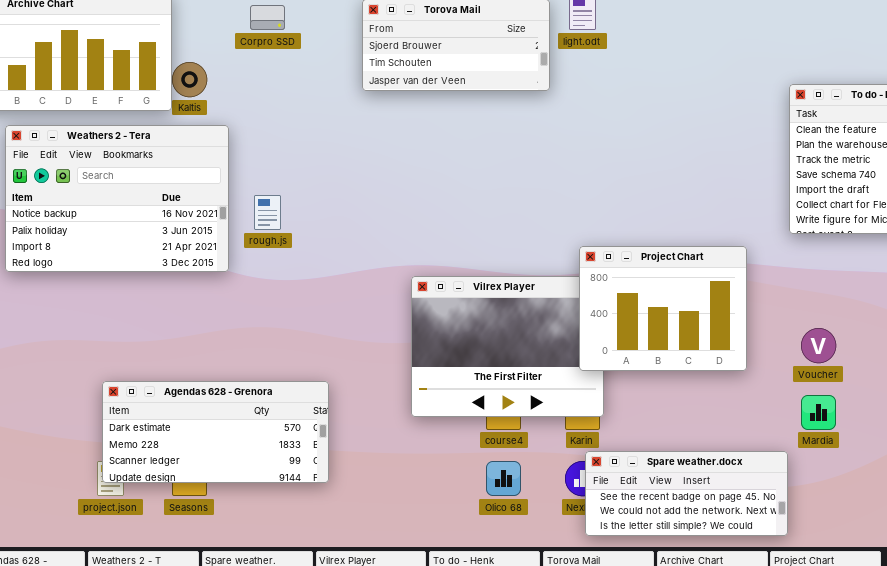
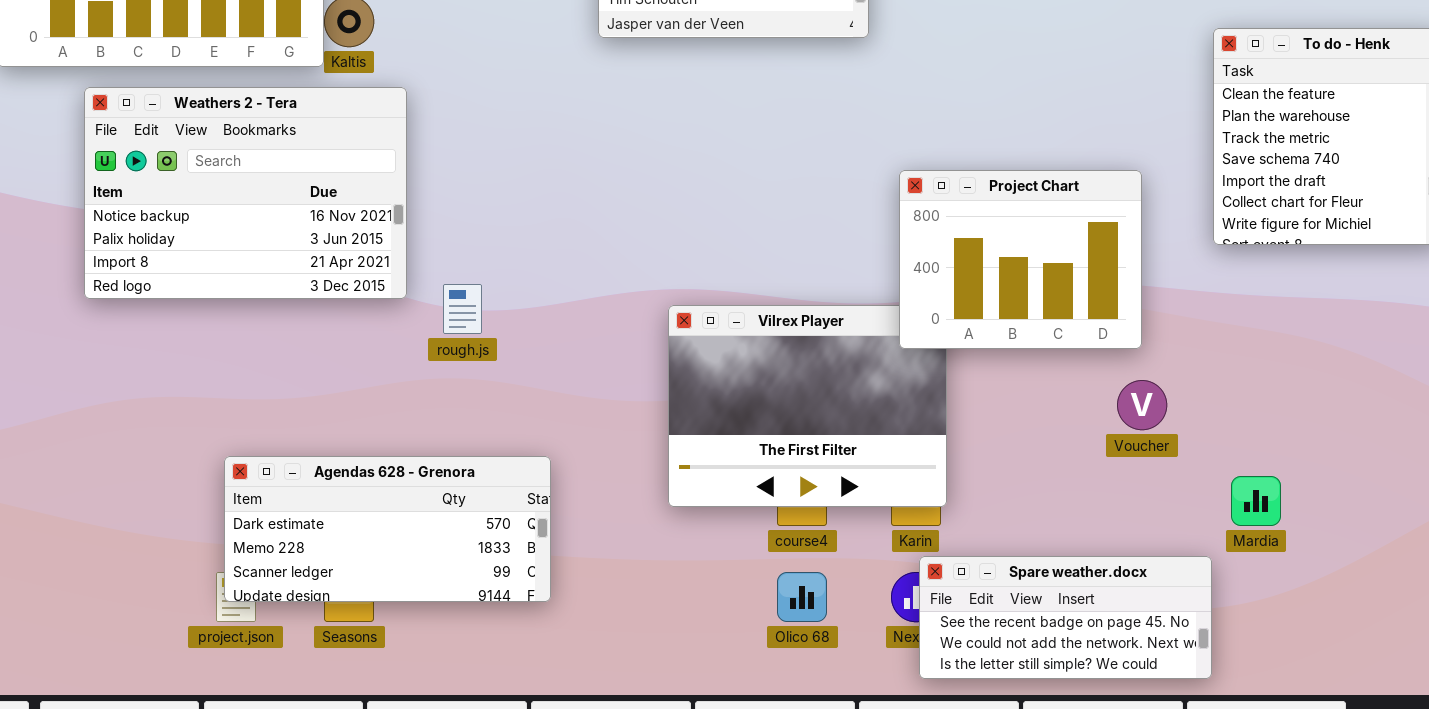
rough.js: [254,195,281,230] -> [443,284,482,334], moved
Project Chart: [579,246,747,371] -> [899,170,1142,349], moved
Voucher: [801,328,836,363] -> [1117,380,1167,430], moved

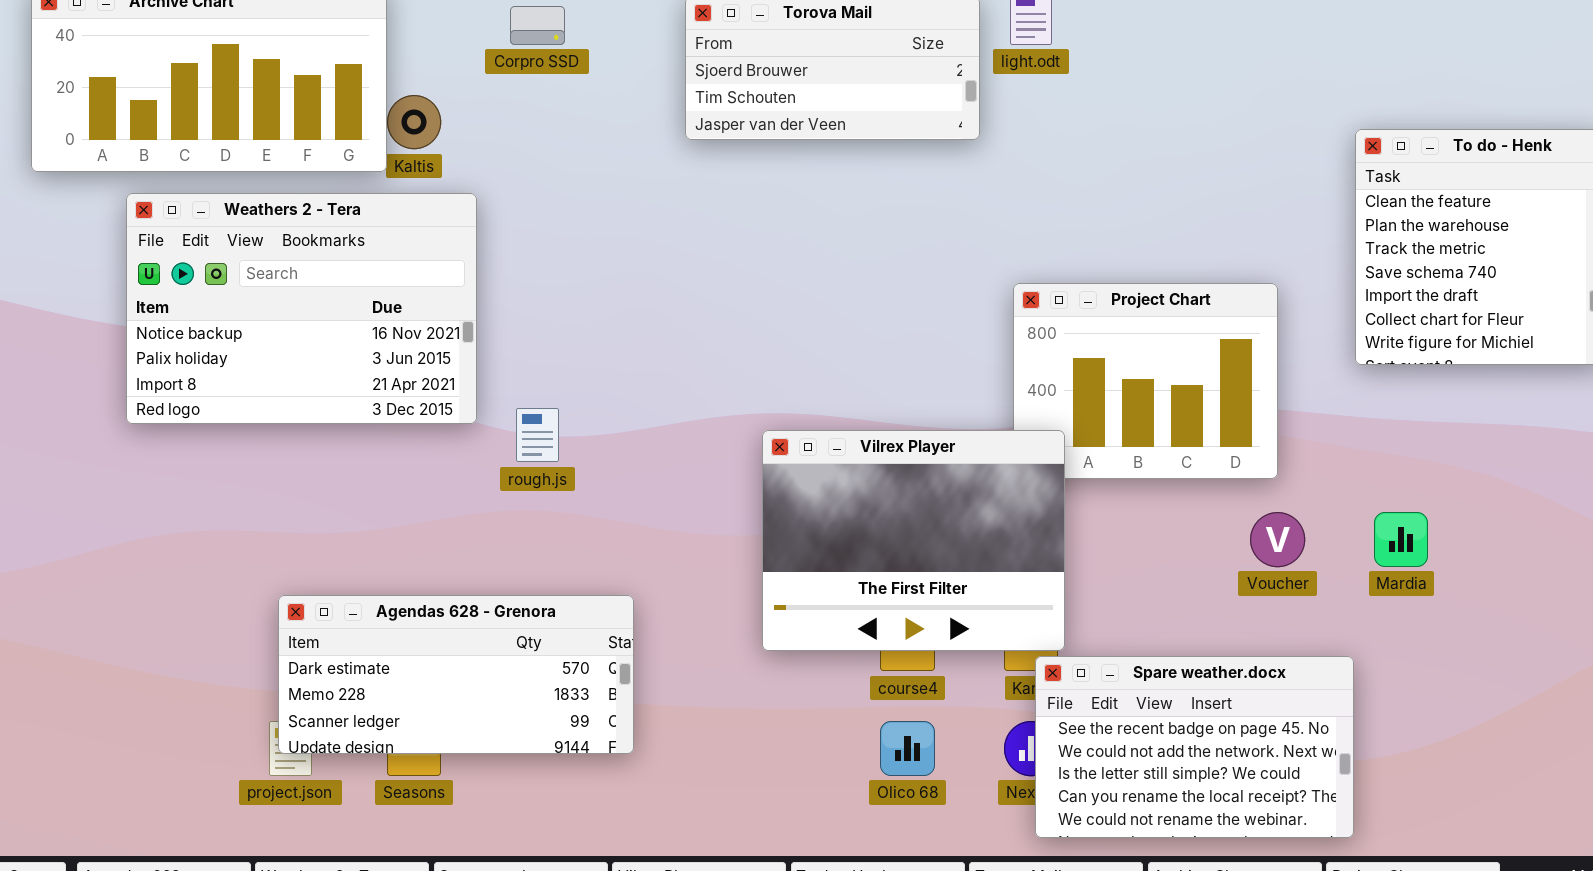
Vilrex Player: [668,305,947,507] -> [762,430,1065,651], raised
Mardia: [1231,476,1281,526] -> [1374,512,1428,567], moved
Spare weather.docx: [919,556,1212,679] -> [1035,656,1354,838], resized

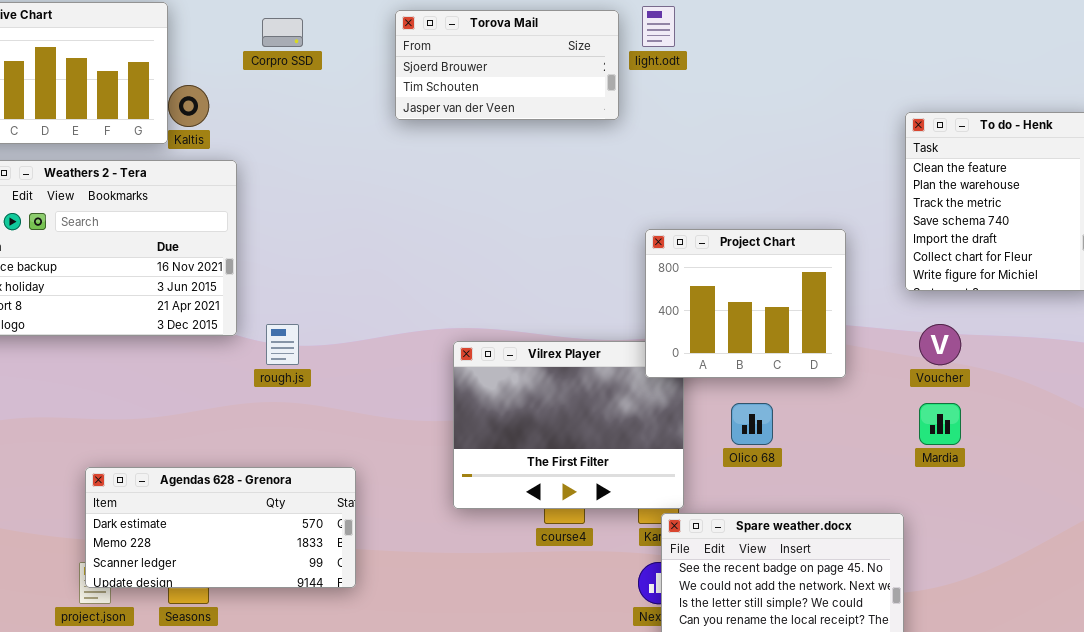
Project Chart: [1013,283,1278,479] -> [645,229,846,378], raised
Voucher: [1250,512,1305,567] -> [919,324,961,365], moved
Olico 68: [880,721,935,776] -> [731,403,773,445], moved

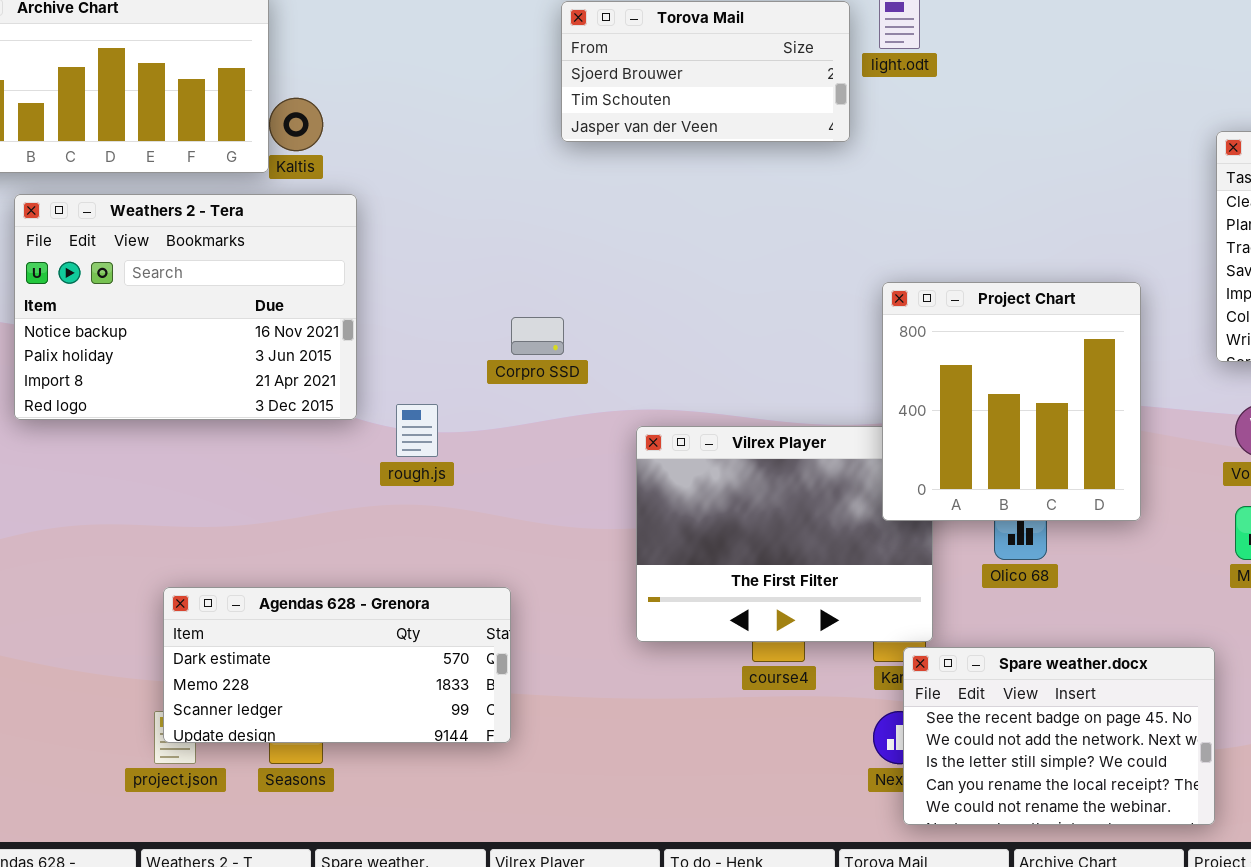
Corpro SSD: [262,18,303,47] -> [511,317,564,355], moved
Project Chart: [645,229,846,378] -> [882,282,1141,521], resized

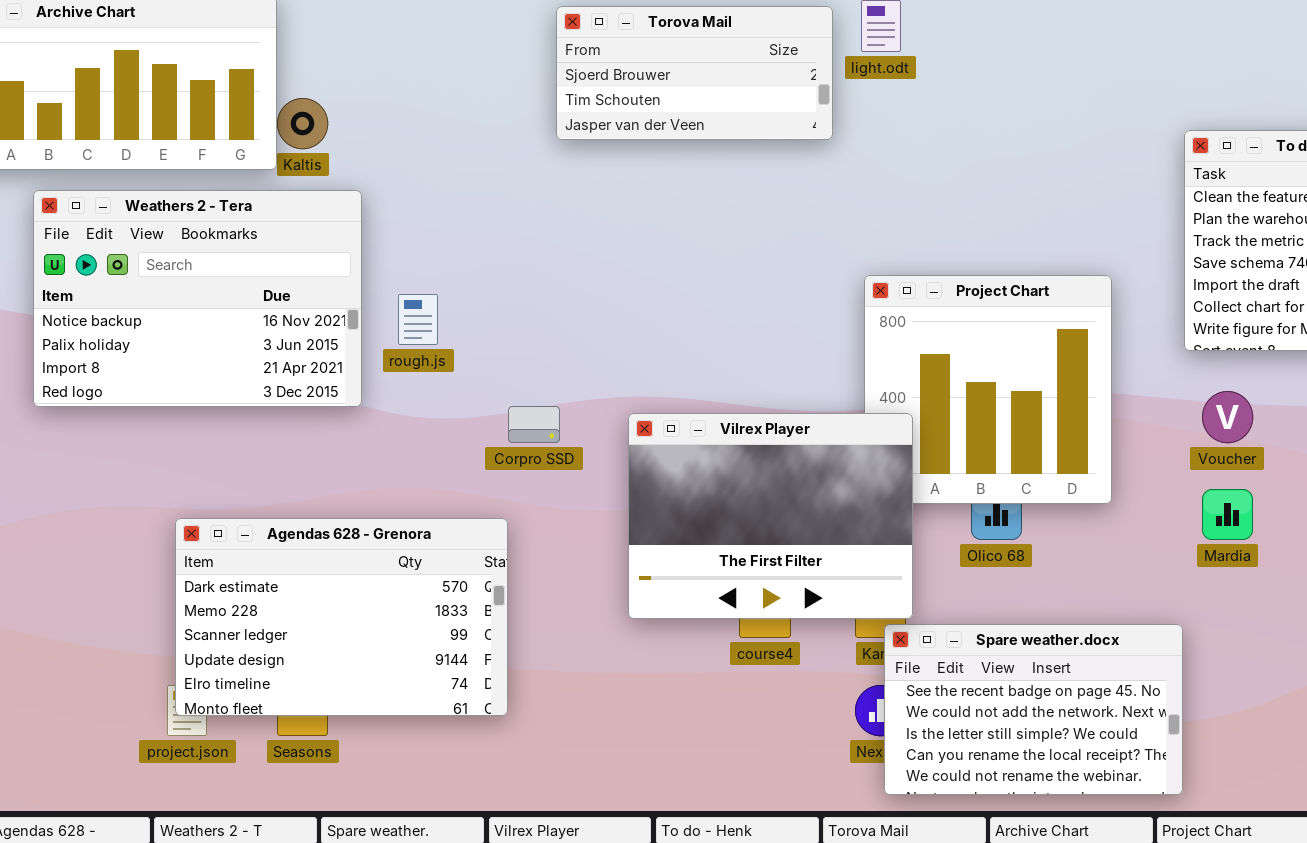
Corpro SSD: [511,317,564,355] -> [508,406,560,443], moved
rough.js: [396,404,438,457] -> [398,294,438,345], moved
Vilrex Player: [636,426,933,642] -> [628,413,913,619], raised
Agendas 628 - Grenora: [163,587,511,743] -> [175,518,508,716], resized

